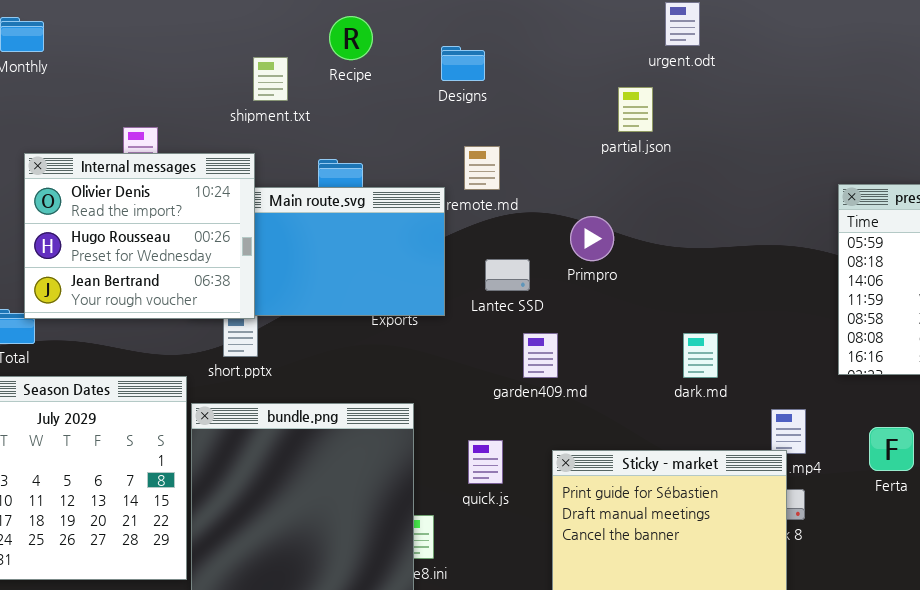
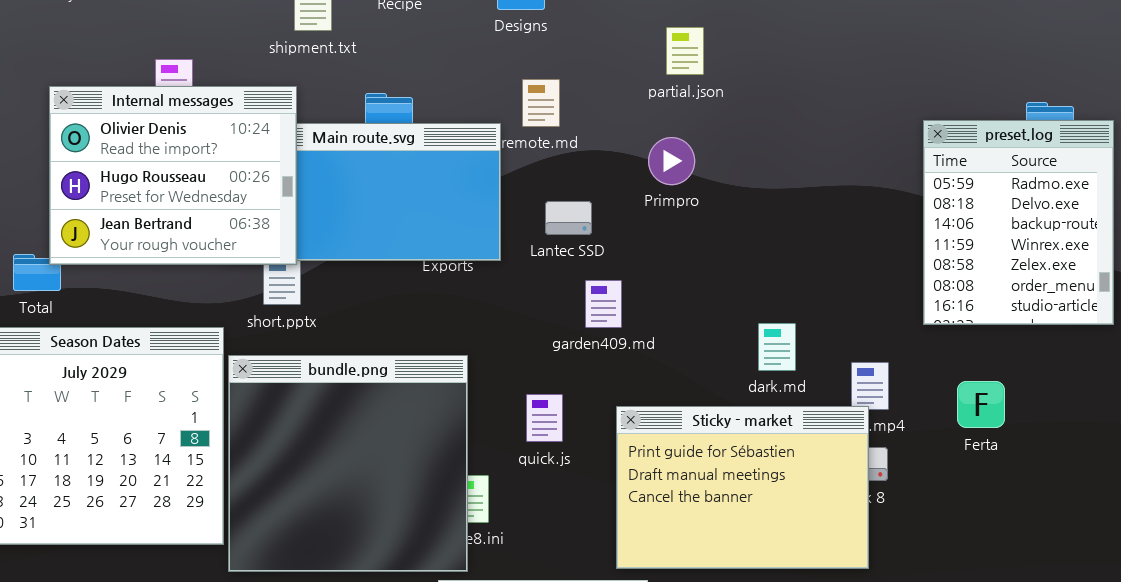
partial.json: [618,87,653,132] -> [666,27,704,75], moved
Primpro: [570,216,614,261] -> [648,137,695,185], moved
dark.md: [683,333,718,378] -> [758,323,796,371], moved

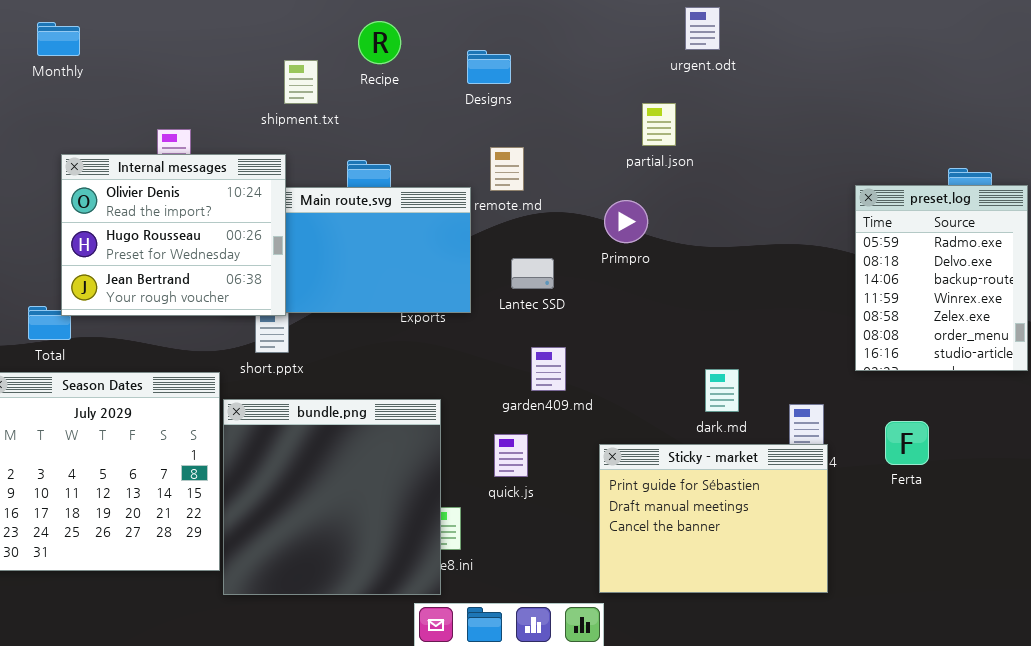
partial.json: [666,27,704,75] -> [642,103,676,146], moved
garden409.md: [585,280,622,328] -> [531,347,566,391], moved
Sticky - market: [616,406,869,569] -> [599,444,828,593], moved

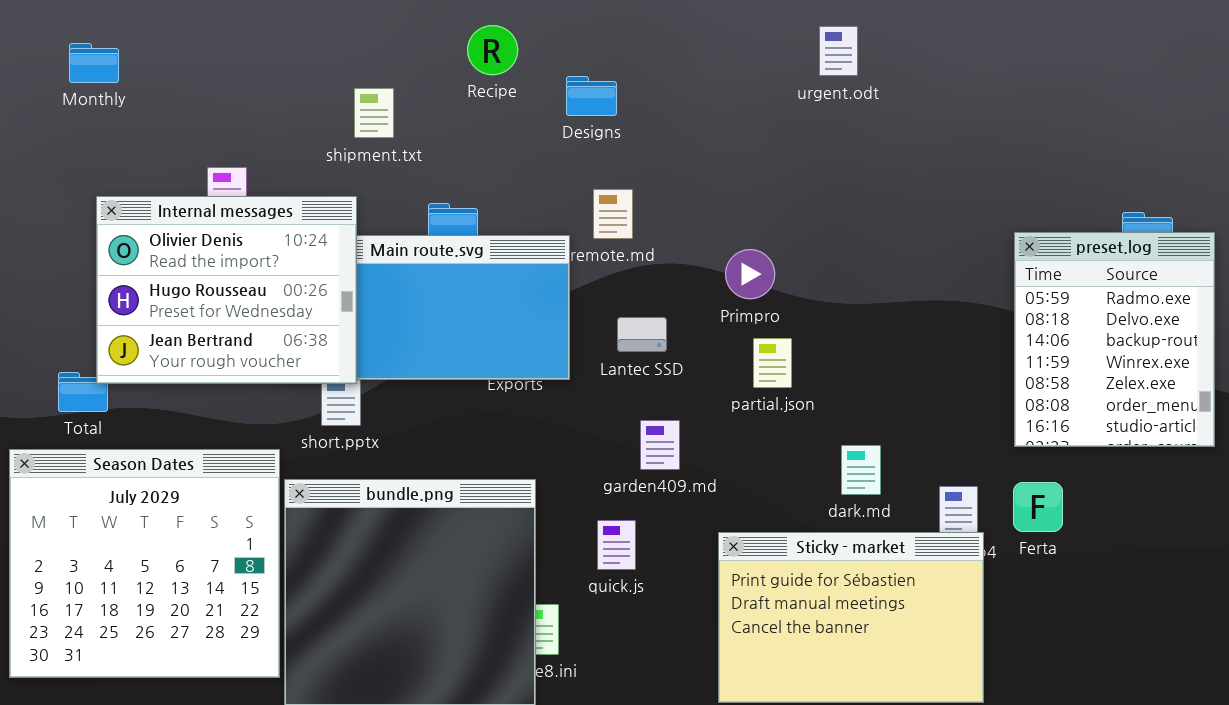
Recipe: [358,21,401,64] -> [467,25,518,75], moved
partial.json: [642,103,676,146] -> [753,338,792,388], moved
Ferta: [885,421,929,465] -> [1013,482,1063,532], moved

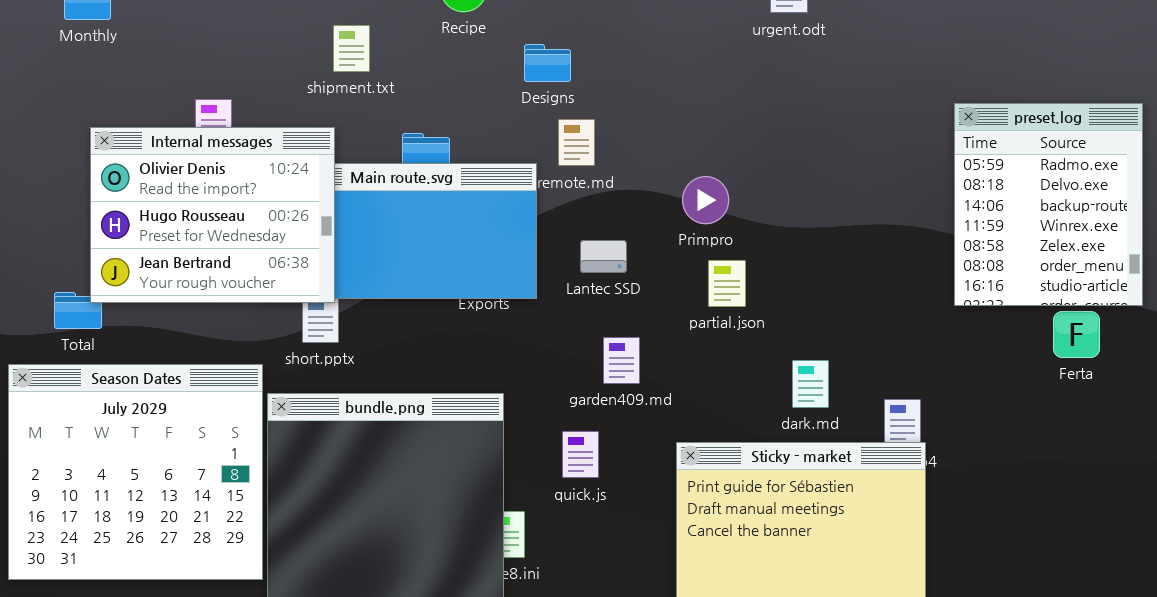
Designs: [566,76,617,116] -> [524,44,571,82], moved
preset.log: [1014,232,1215,447] -> [954,103,1143,306], moved
Ferta: [1013,482,1063,532] -> [1053,311,1100,358], moved

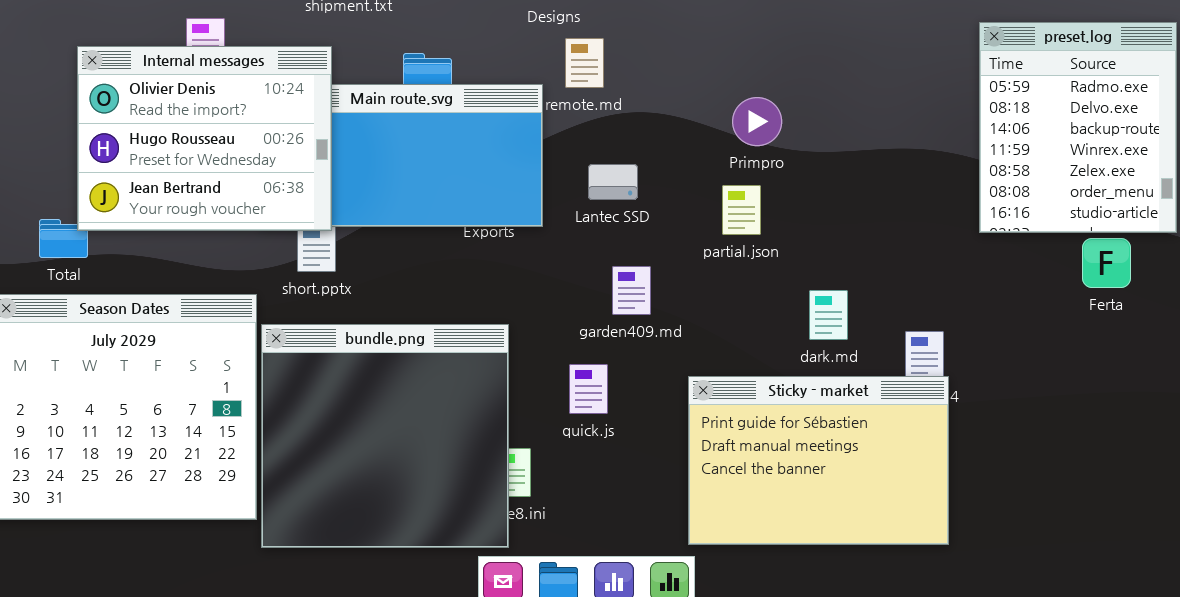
Primpro: [682,176,729,224] -> [732,97,782,146], moved

